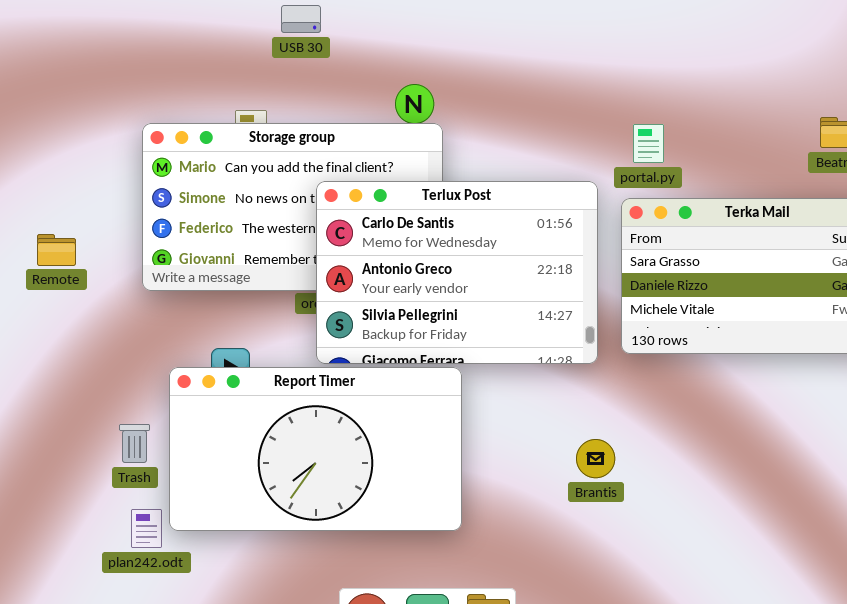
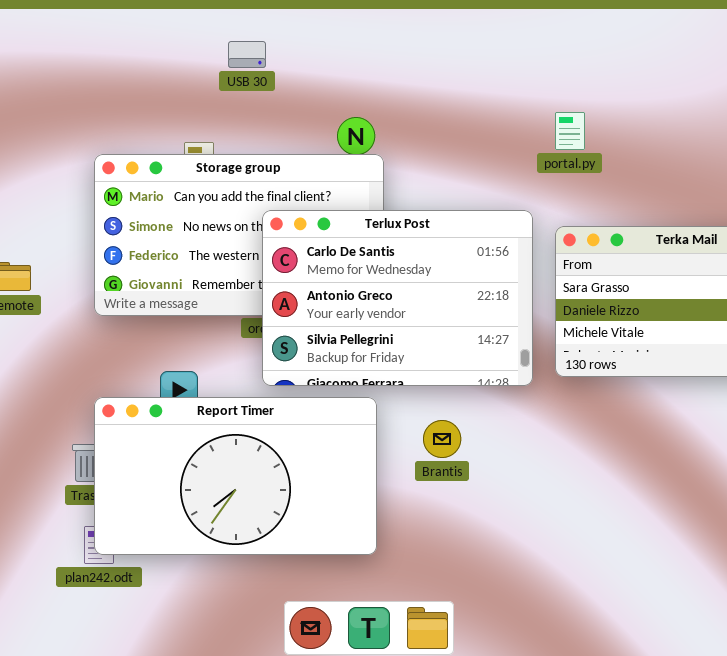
portal.py: [633,124,664,163] -> [555,112,585,150], moved
Report Timer: [169,367,462,531] -> [94,397,377,555], moved
Brantis: [576,439,615,478] -> [423,420,461,458], moved

